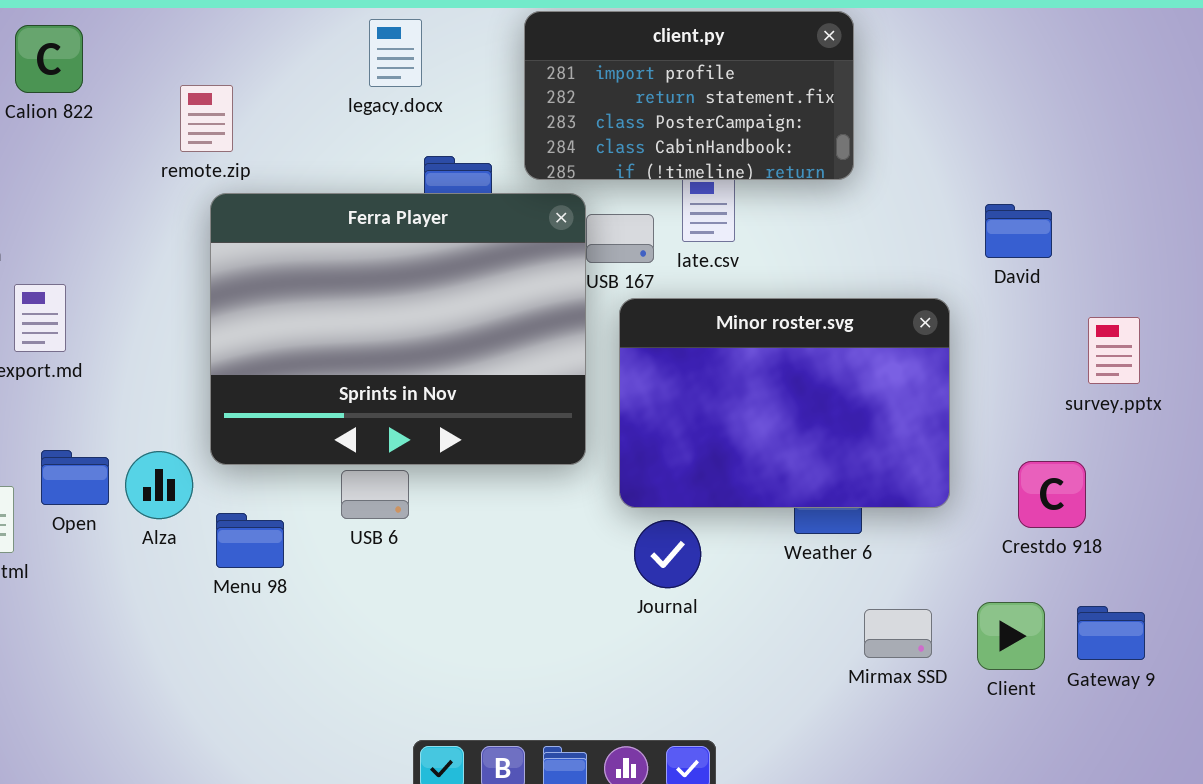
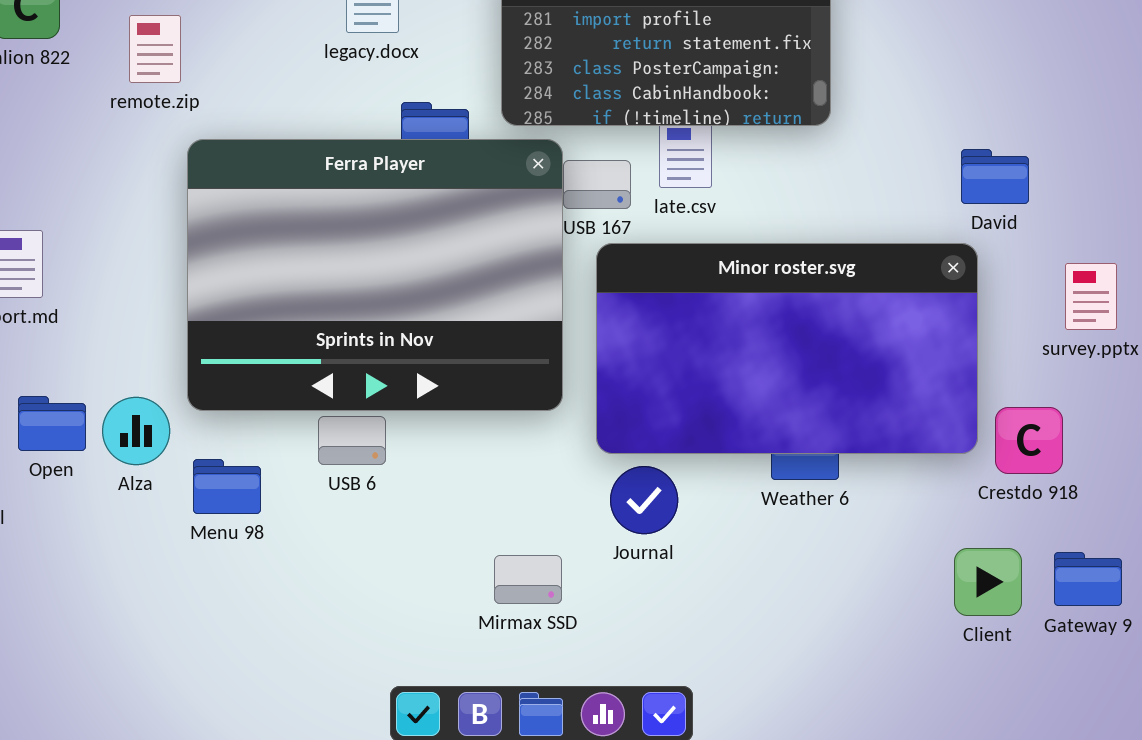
remote.zip: [180,85,233,152] -> [129,15,181,83], moved
Minor roster.svg: [619,298,950,508] -> [596,243,978,454], resized
Mirmax SSD: [864,609,932,658] -> [494,555,562,604], moved

